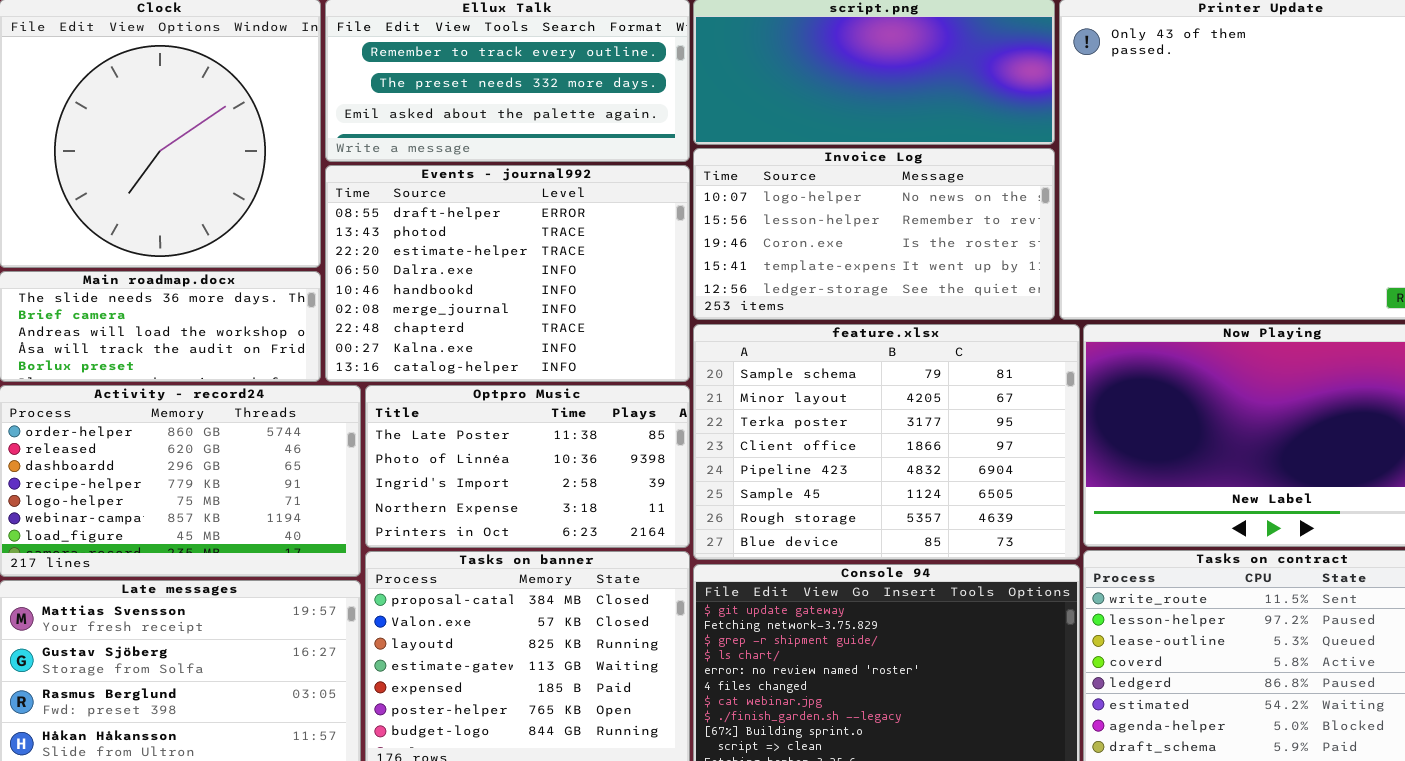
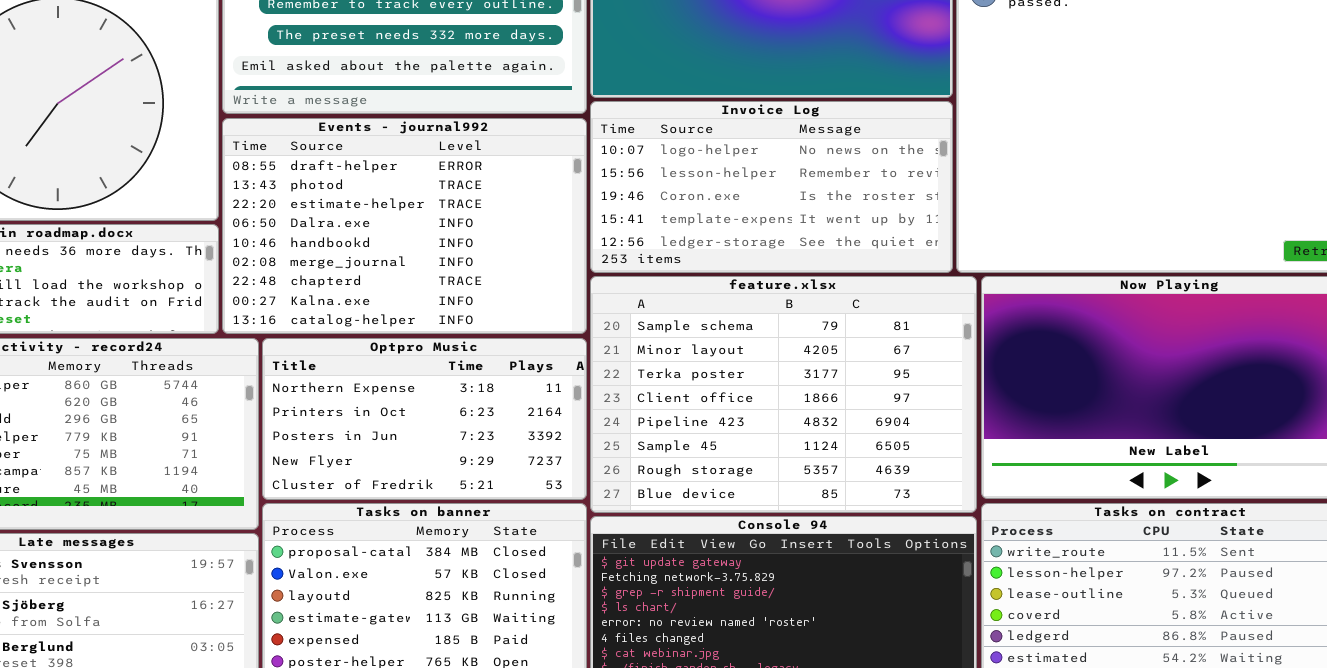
Optpro Music: [365,385,690,548] -> [262,338,587,500], scrolled down 3 rows

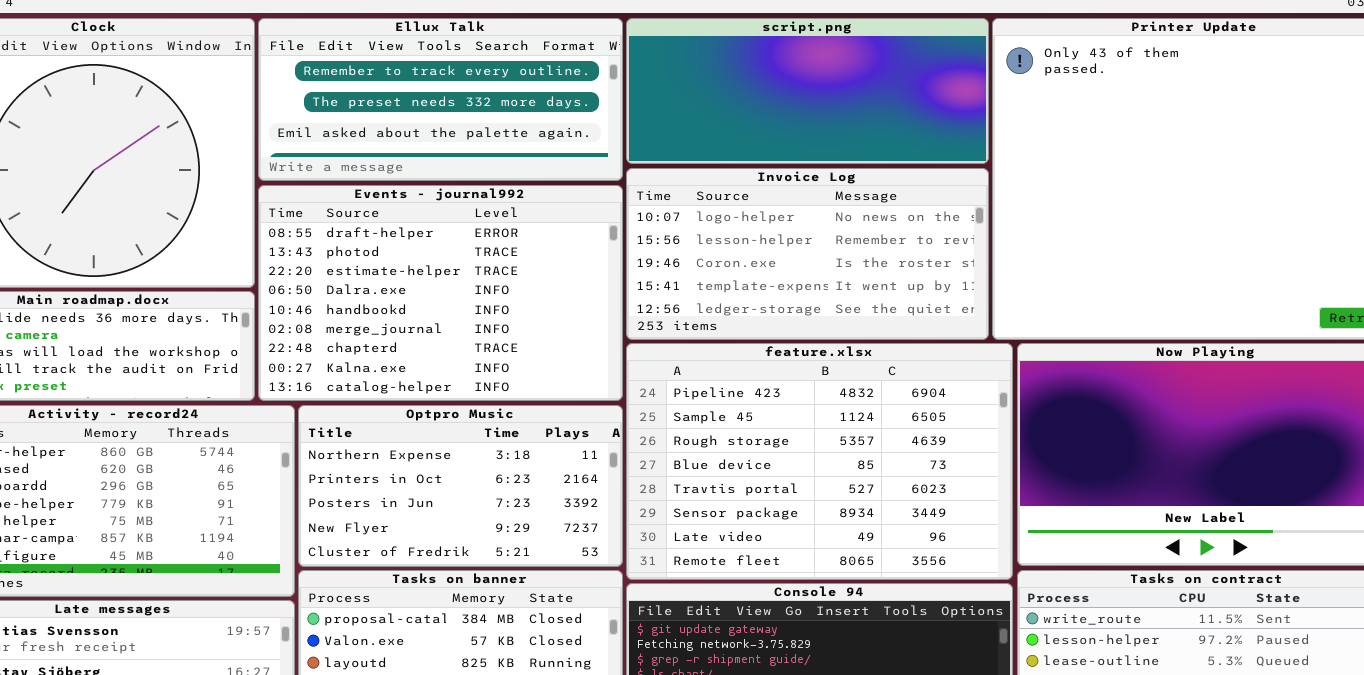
feature.xlsx: [590,276,977,513] -> [626,343,1013,580], scrolled down 4 rows

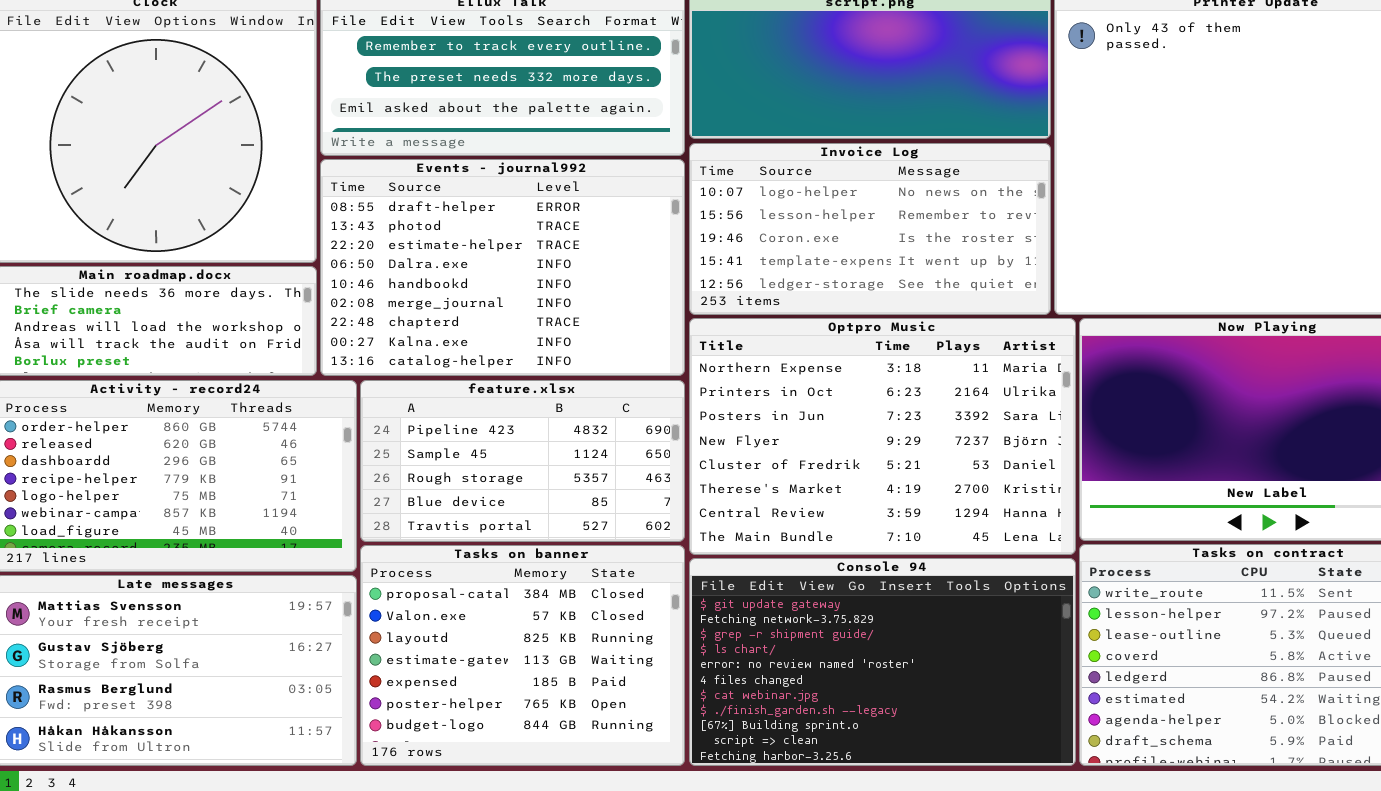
feature.xlsx: [626,343,1013,580] -> [360,380,685,542], moved, resized
Optpro Music: [298,405,623,567] -> [689,318,1076,555], moved, resized

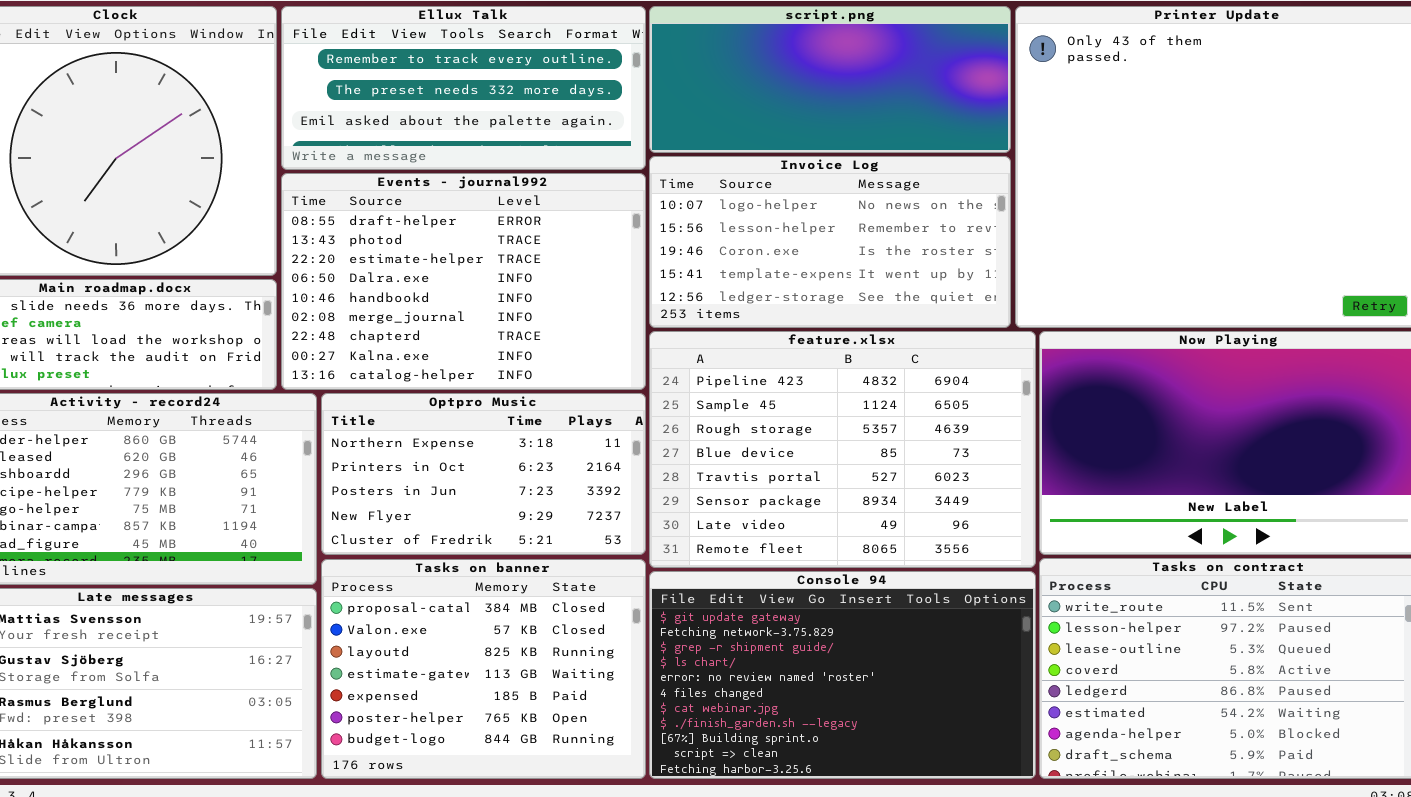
Optpro Music: [689,318,1076,555] -> [321,393,646,555], moved, resized
feature.xlsx: [360,380,685,542] -> [649,331,1036,568], moved, resized

